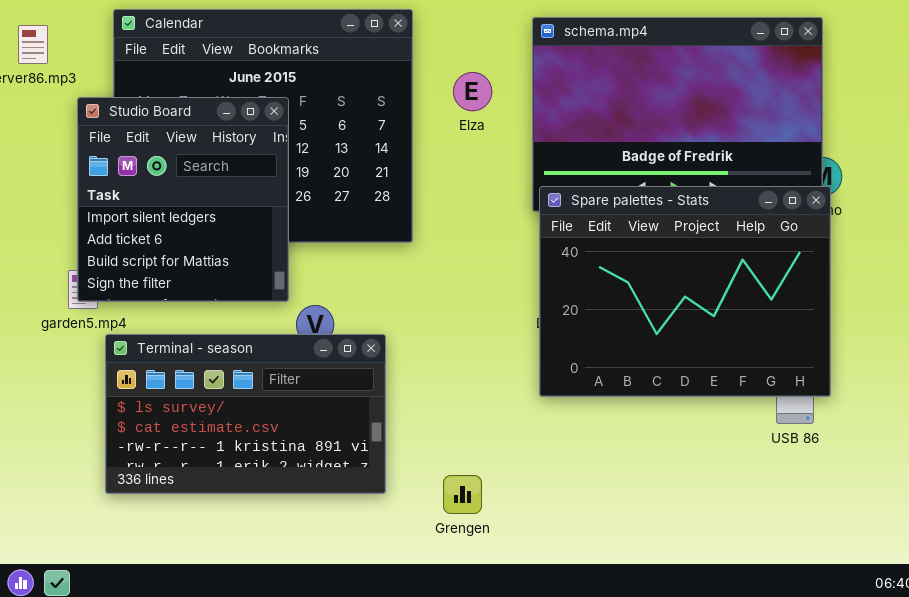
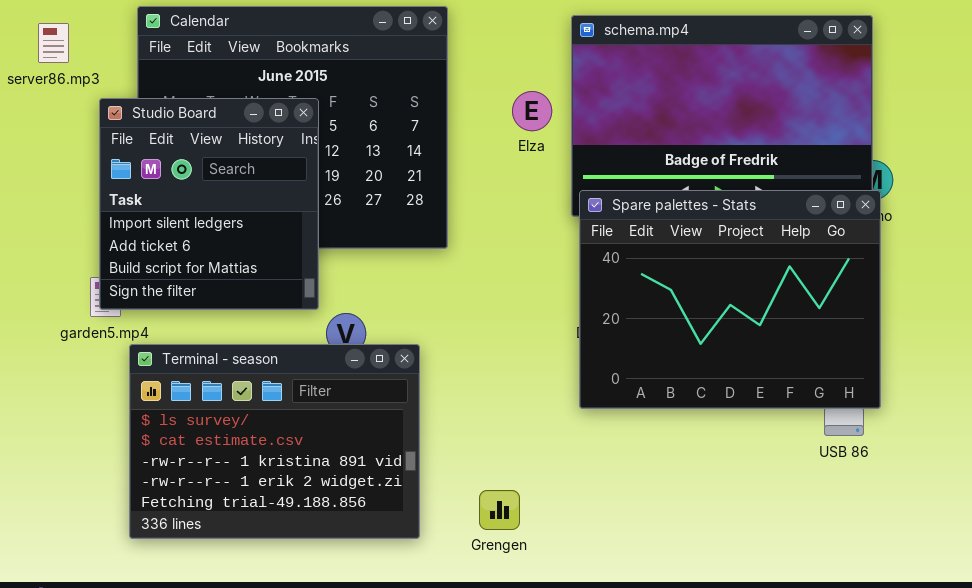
Elza: [453,72,492,111] -> [512,91,552,131], moved
Terminal - season: [105,334,386,494] -> [129,344,420,539], resized

